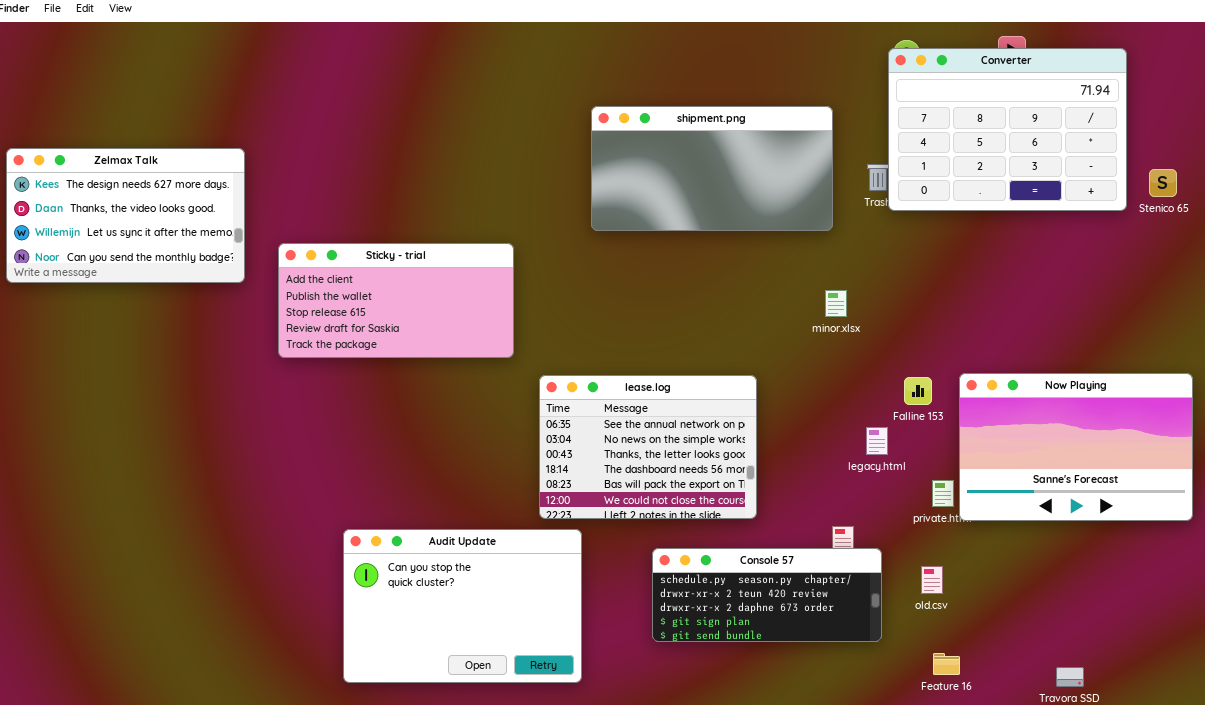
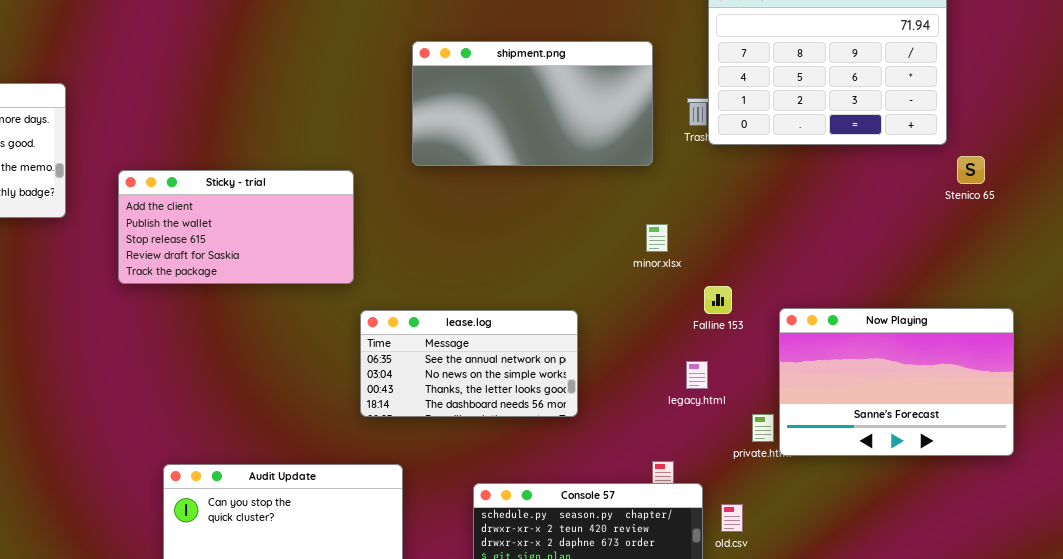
Stenico 65: [1149,169,1177,197] -> [957,156,985,184], moved
Sticky - trial: [278,243,514,358] -> [118,170,354,284], moved
lease.log: [539,375,757,519] -> [360,310,578,417], resized
Falline 153: [904,377,932,405] -> [704,286,732,314], moved
old.csv: [921,566,943,594] -> [721,504,743,532], moved

